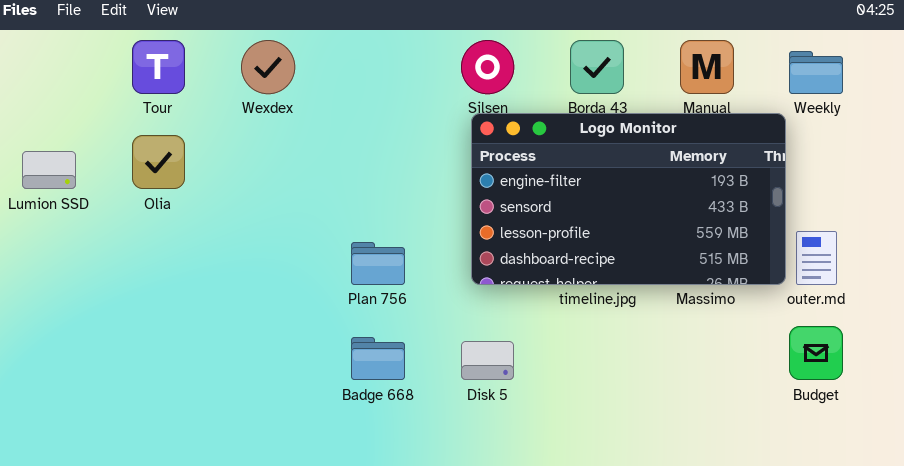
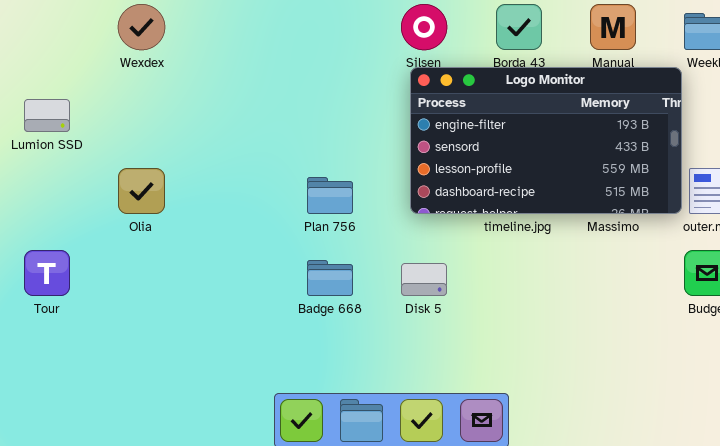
Tour: [132,40,185,94] -> [24,250,70,296], moved
Wexdex: [241,40,295,94] -> [118,4,165,50], moved
Olia: [132,135,185,189] -> [118,168,165,214], moved

